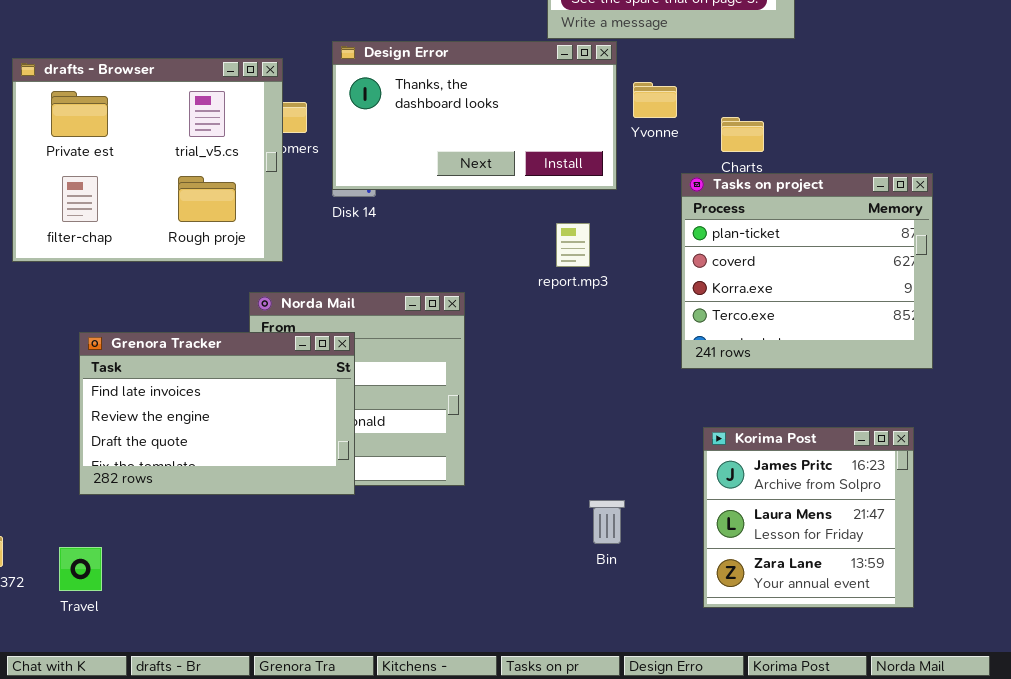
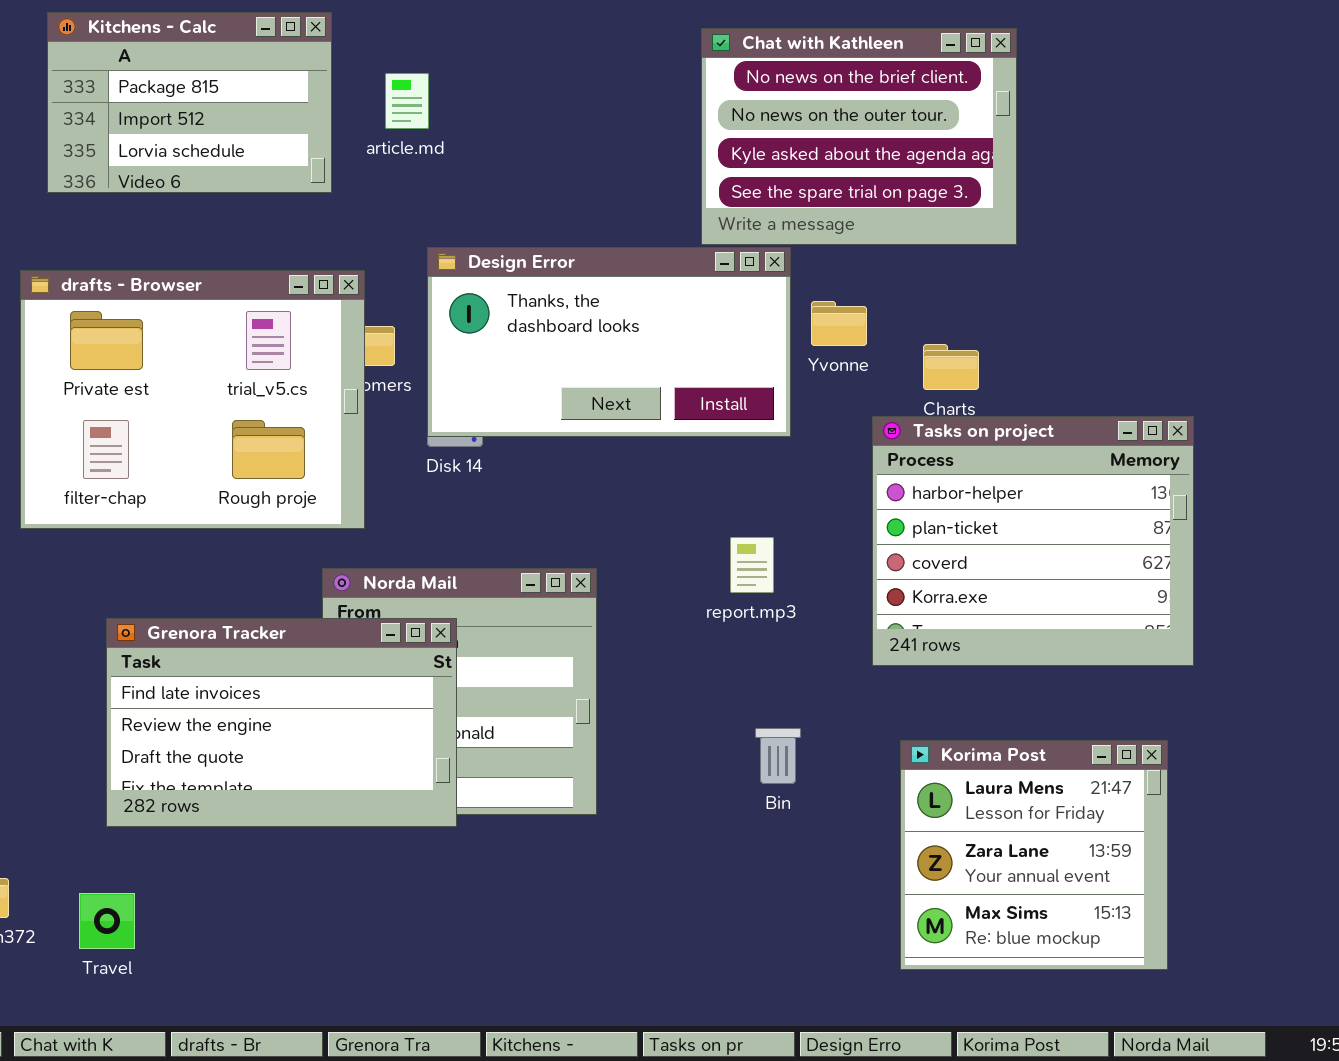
Tasks on project: [681,173,933,369] -> [872,416,1194,666], scrolled up 1 row
report.mp3: [556,223,590,267] -> [730,537,774,593], moved
Korima Post: [703,427,914,608] -> [900,740,1168,970], scrolled down 1 row
Bin: [589,500,625,544] -> [755,728,801,784], moved

